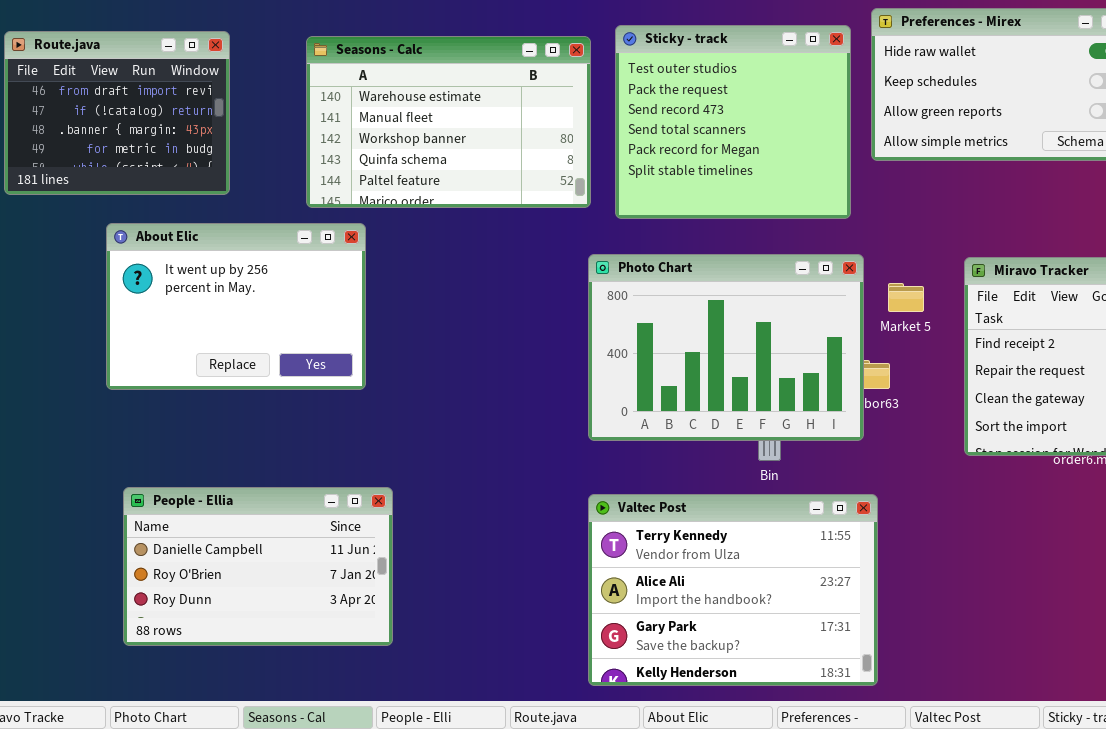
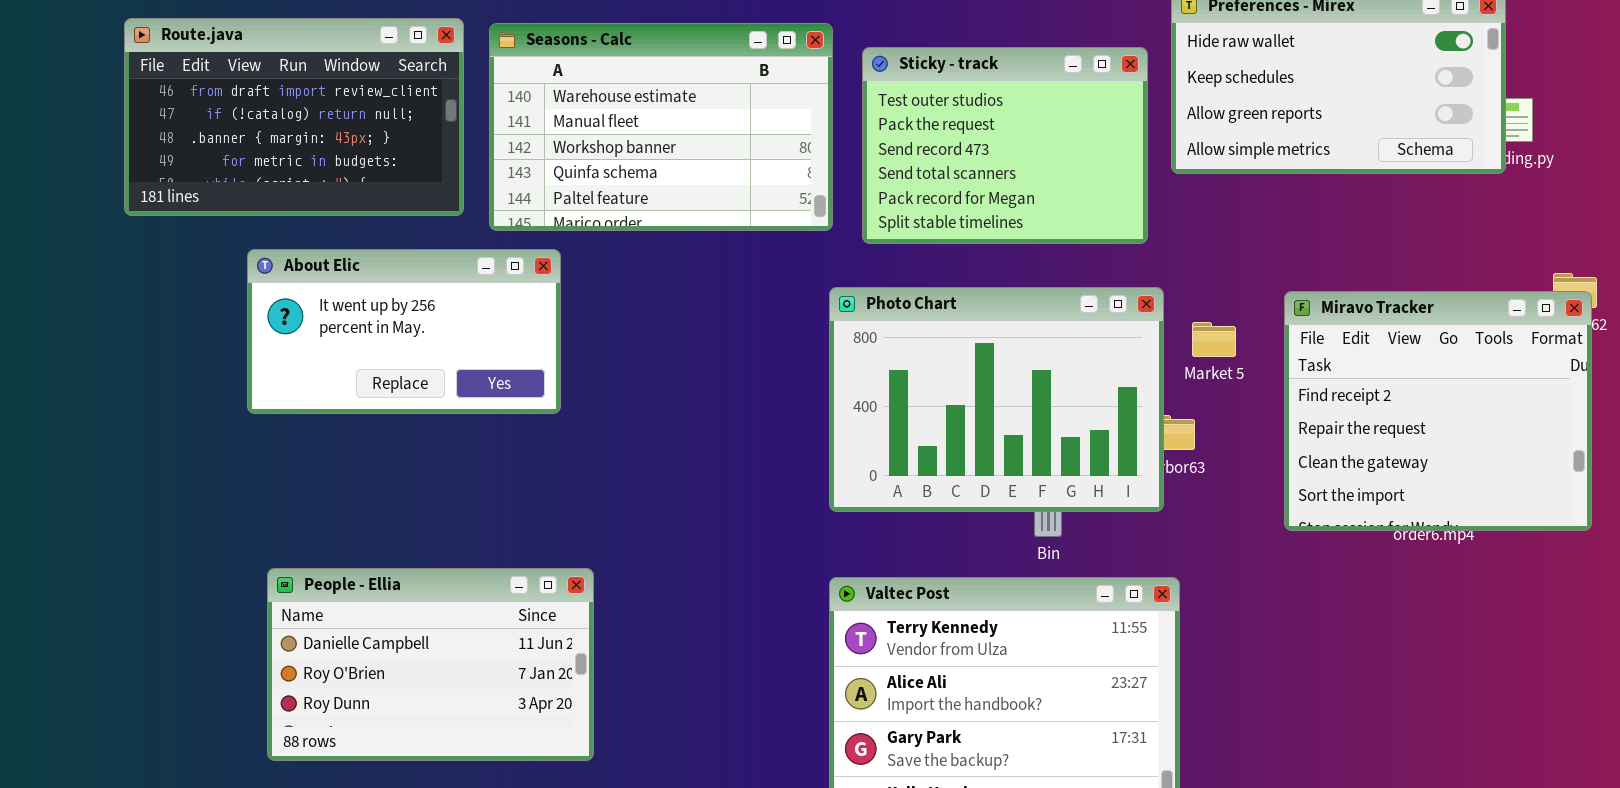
Sticky - track: [615,25,851,219] -> [862,47,1148,244], resized
Route.java: [4,31,230,195] -> [124,18,464,216], resized
About Elic: [106,223,366,390] -> [247,249,561,414], resized

